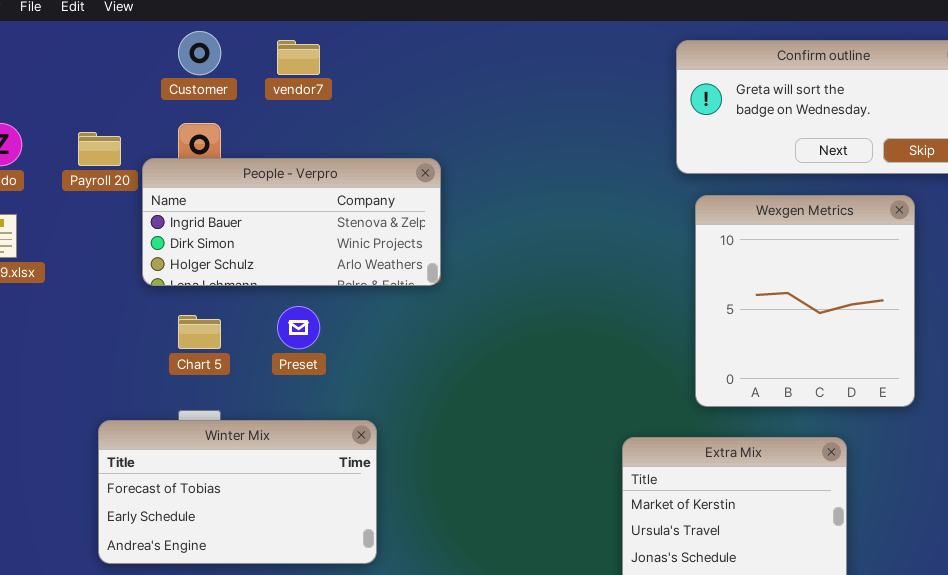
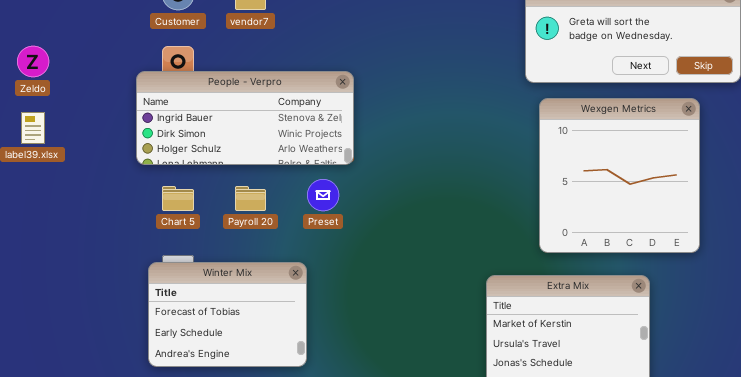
Payroll 20: [78,132,121,166] -> [235,186,266,211], moved
Preset: [277,306,320,349] -> [307,179,339,211], moved
Winter Mix: [98,420,377,564] -> [148,262,307,367], resized

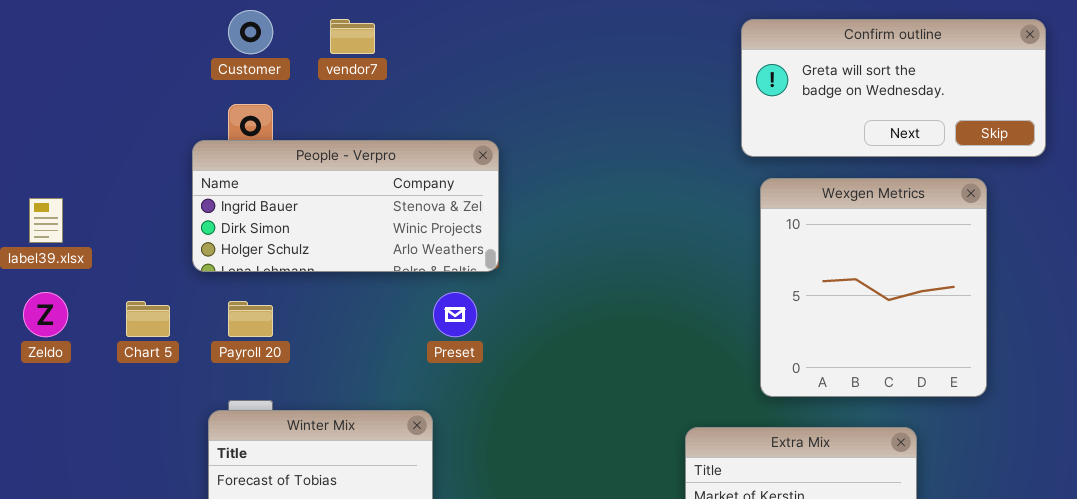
Zeldo: [17,46,49,77] -> [23,292,68,337], moved
Chart 5: [162,186,194,211] -> [126,301,170,337], moved
Payroll 20: [235,186,266,211] -> [228,301,273,337], moved

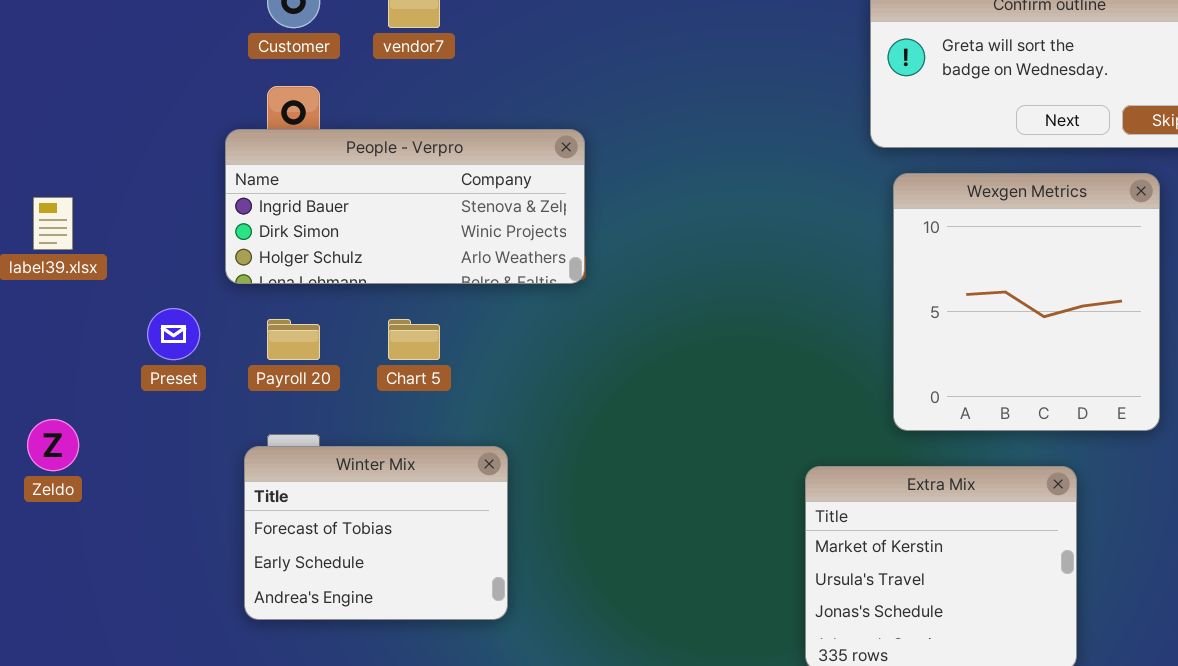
Zeldo: [23,292,68,337] -> [27,419,79,471], moved
Preset: [433,292,477,337] -> [147,308,200,360], moved
Chart 5: [126,301,170,337] -> [388,319,440,360], moved

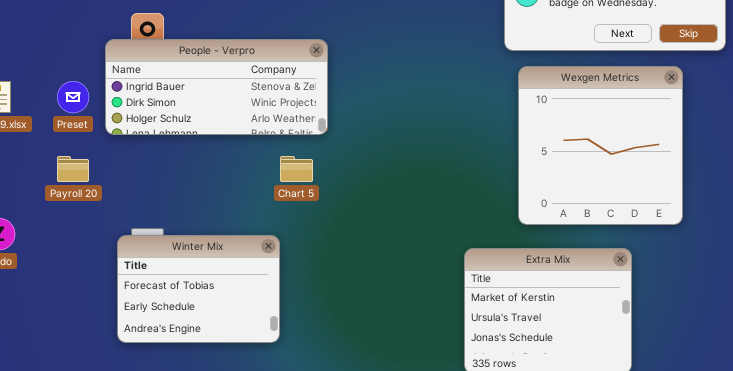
Preset: [147,308,200,360] -> [57,81,89,113], moved
Payroll 20: [267,319,320,360] -> [57,156,89,182], moved
Chart 5: [388,319,440,360] -> [280,156,313,182], moved

